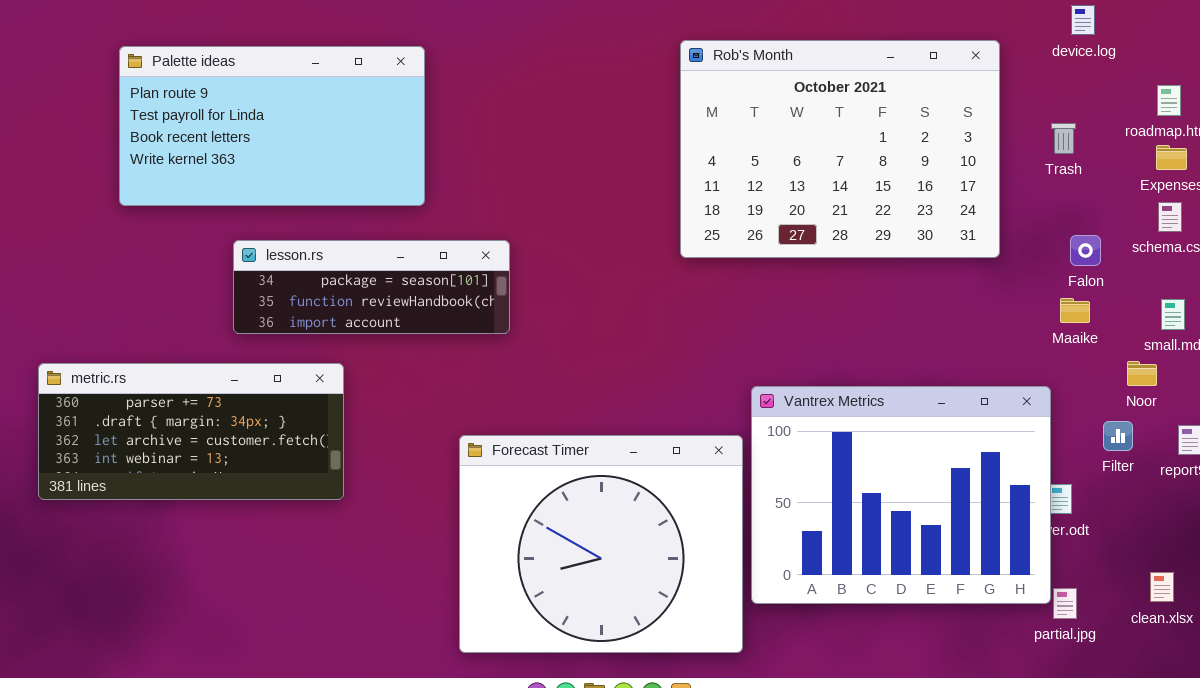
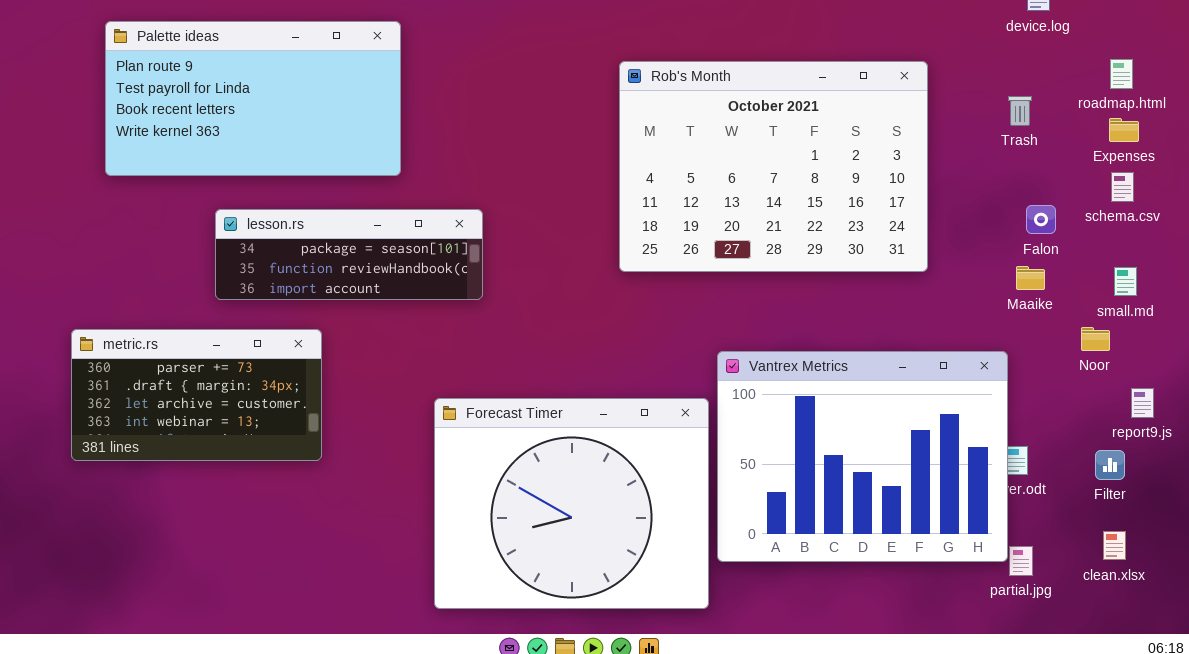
Rob's Month: [680,40,1000,258] -> [619,61,928,272], moved
metric.rs: [38,363,344,500] -> [71,329,322,461], resized
Filter: [1103,421,1133,451] -> [1095,450,1125,480], moved

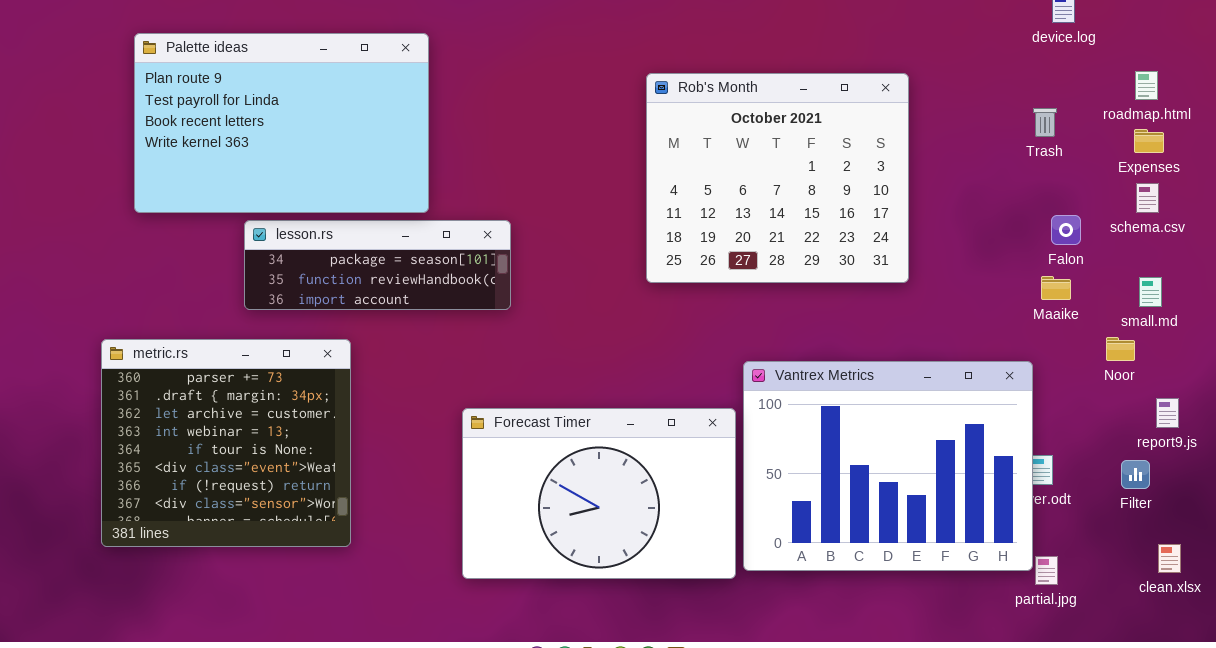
Palette ideas: [105,21,401,176] -> [134,33,429,213], resized
Rob's Month: [619,61,928,272] -> [646,73,909,283], resized
metric.rs: [71,329,322,461] -> [101,339,351,547], resized
Forecast Timer: [434,398,709,609] -> [462,408,736,579], resized
clean.xlsx: [1103,531,1126,560] -> [1158,544,1181,573], moved

